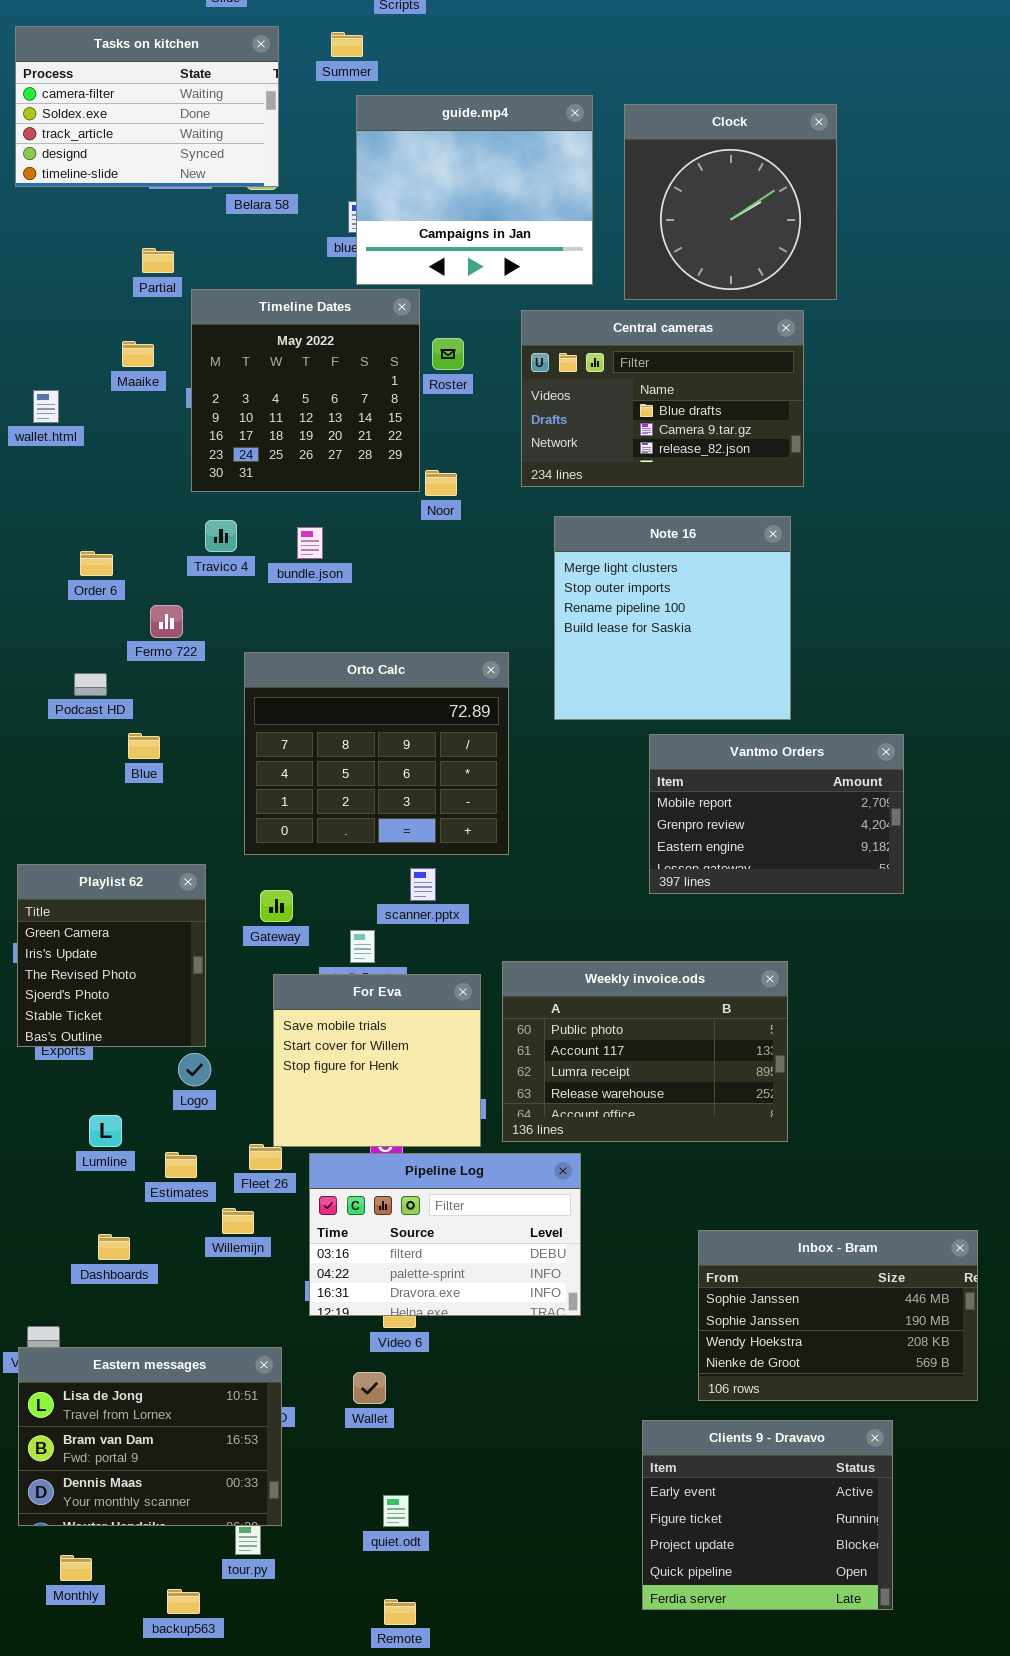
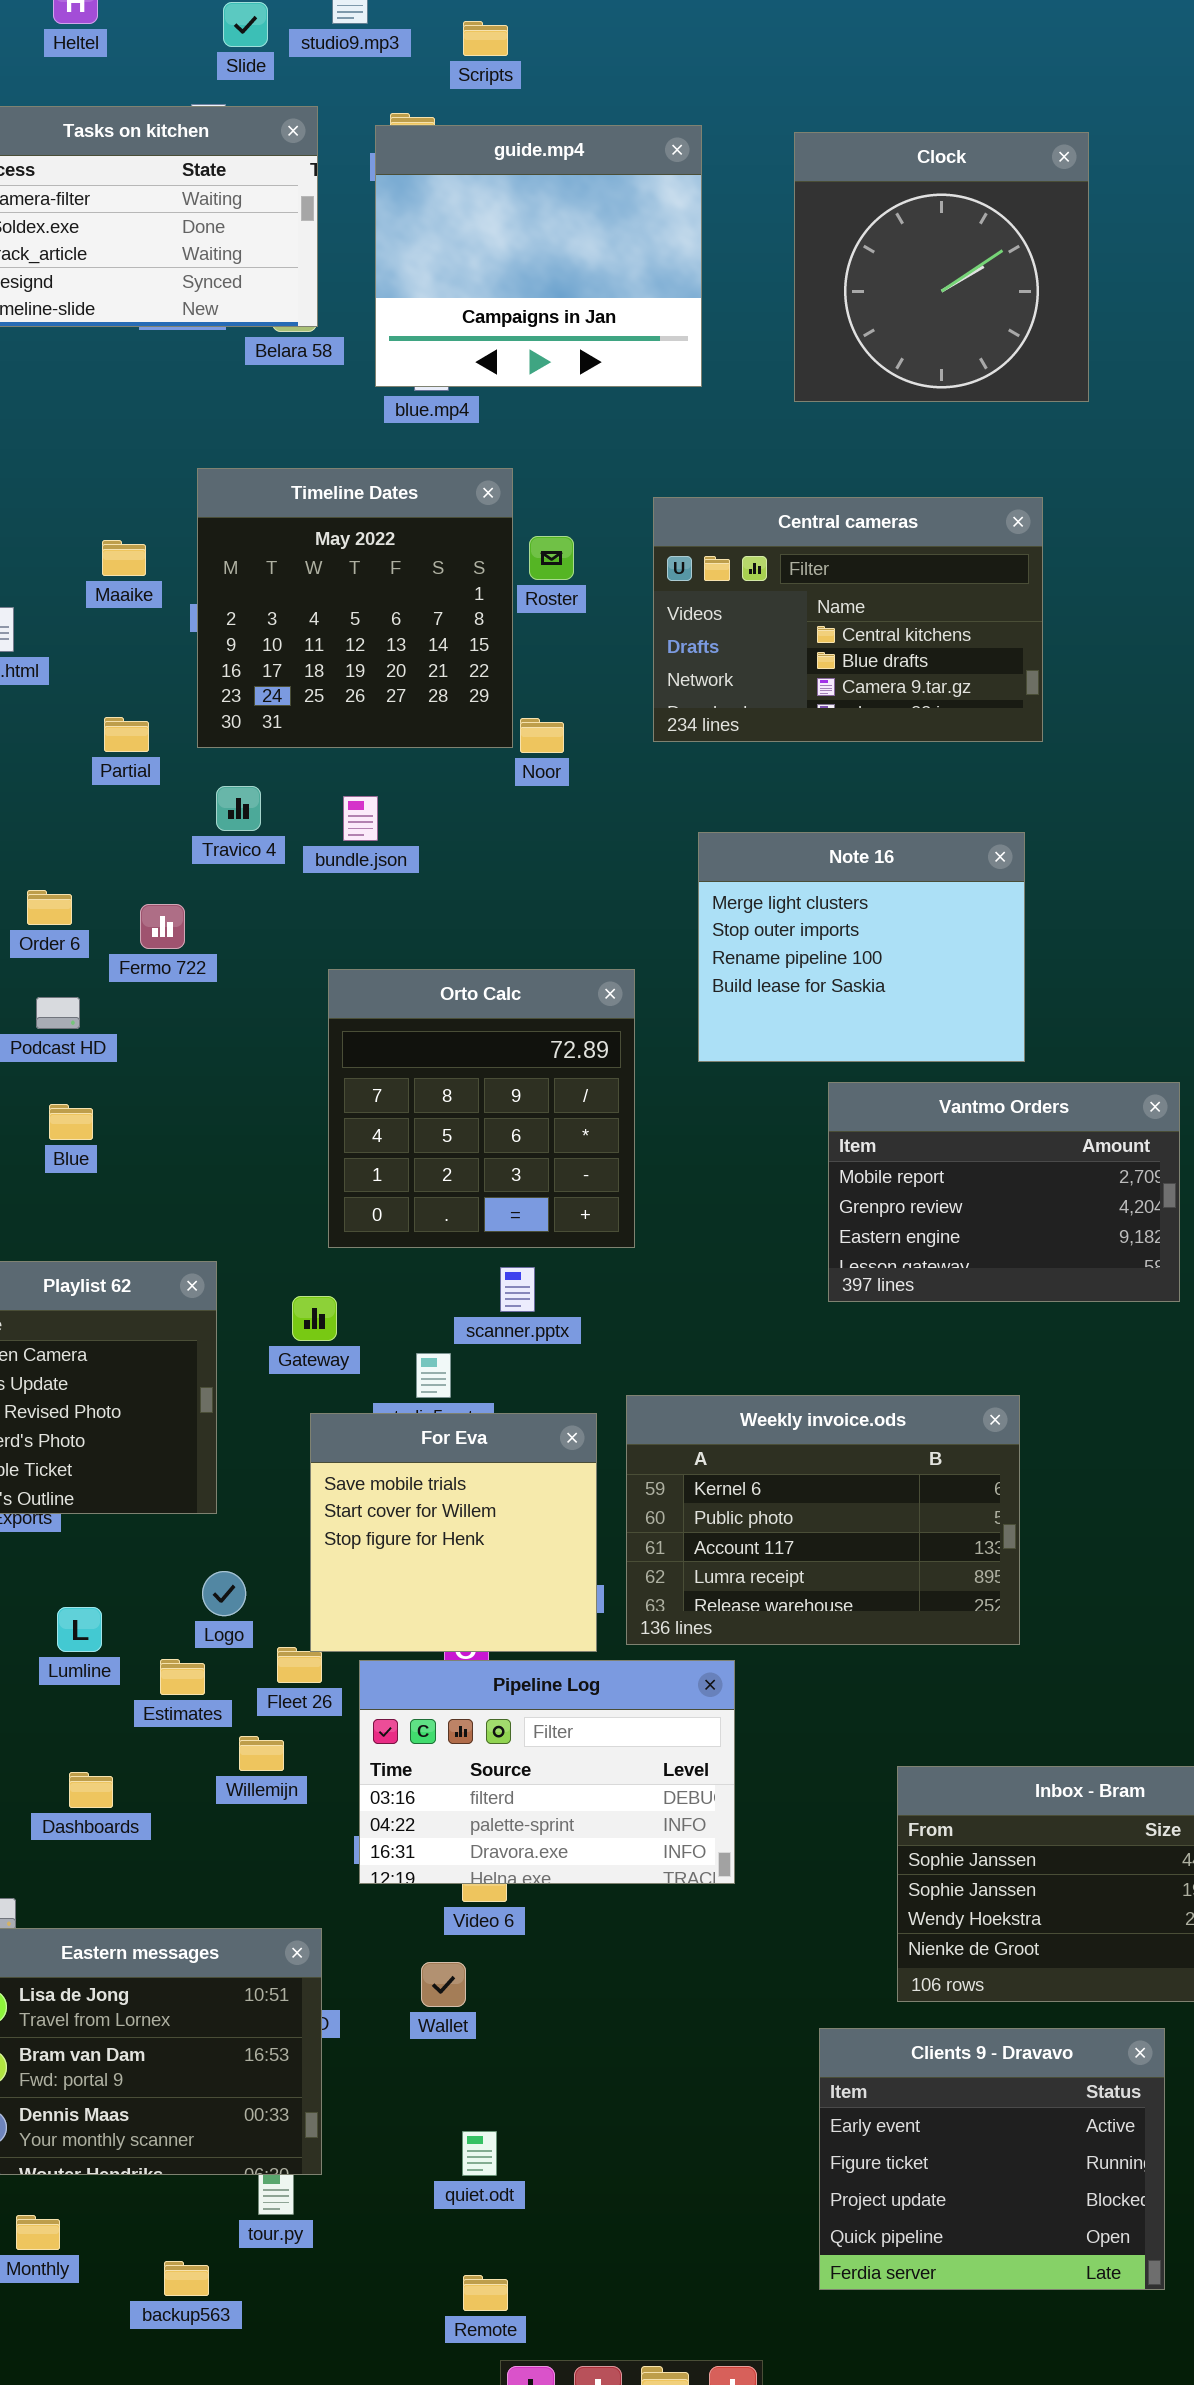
guide.mp4: [356,95,593,285] -> [375,125,702,387], moved
Clock: [624,104,837,300] -> [794,132,1089,402], moved
Partial: [142,248,174,273] -> [104,717,149,752], moved
Central cameras: [521,310,804,487] -> [653,497,1043,742], scrolled up 1 row
Note 16: [554,516,791,720] -> [698,832,1025,1062], resized
Order 6: [80,551,113,576] -> [27,890,72,925], moved
Orto Calc: [244,652,509,855] -> [328,969,635,1248], resized
Blue: [128,733,160,759] -> [49,1104,93,1140], moved
Weekly invoice.ods: [502,961,788,1142] -> [626,1395,1020,1645], scrolled up 1 row
Logo: [178,1053,211,1086] -> [202,1571,246,1616], moved

